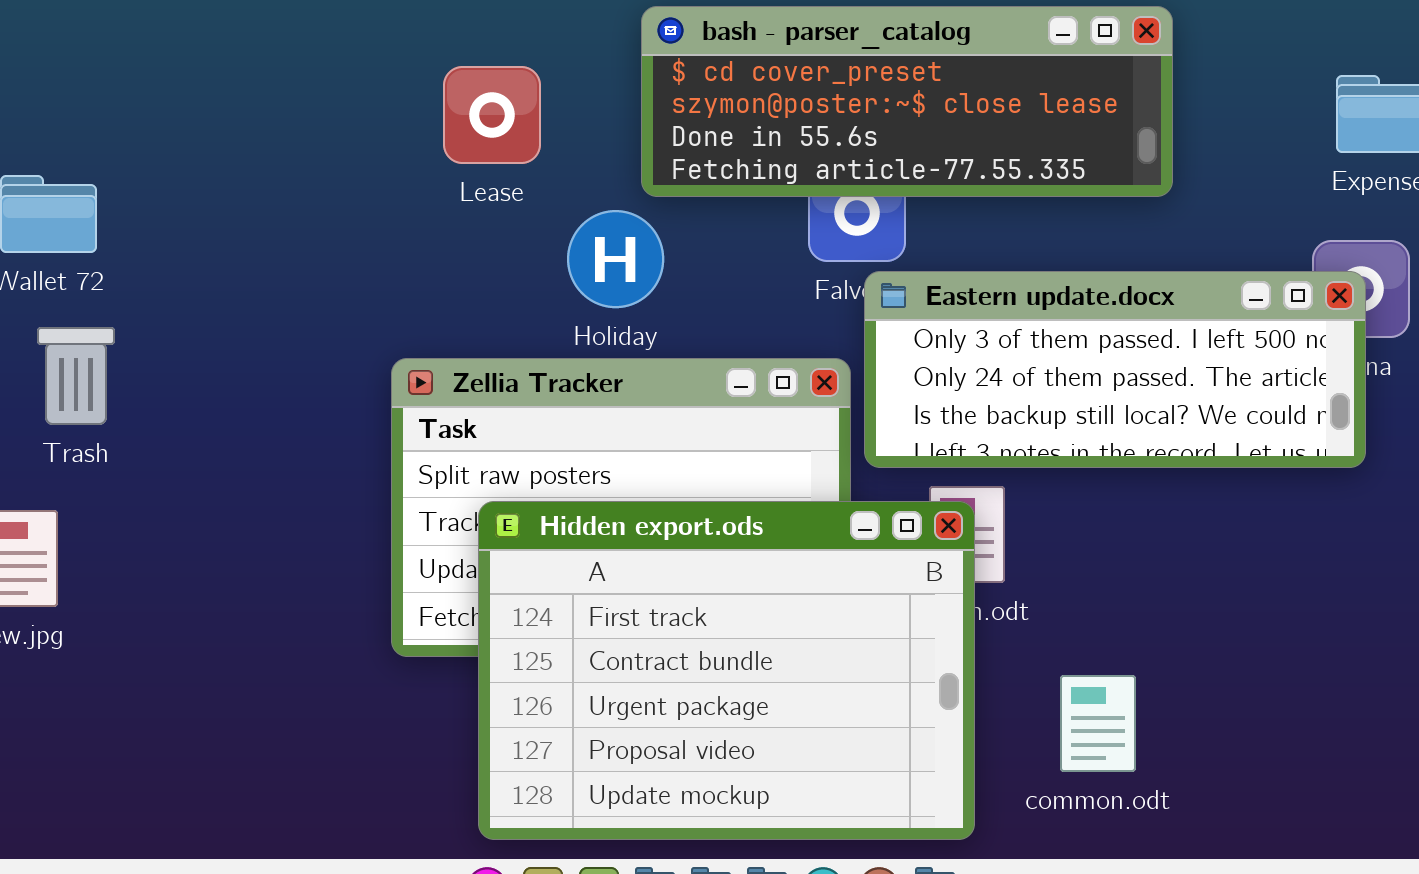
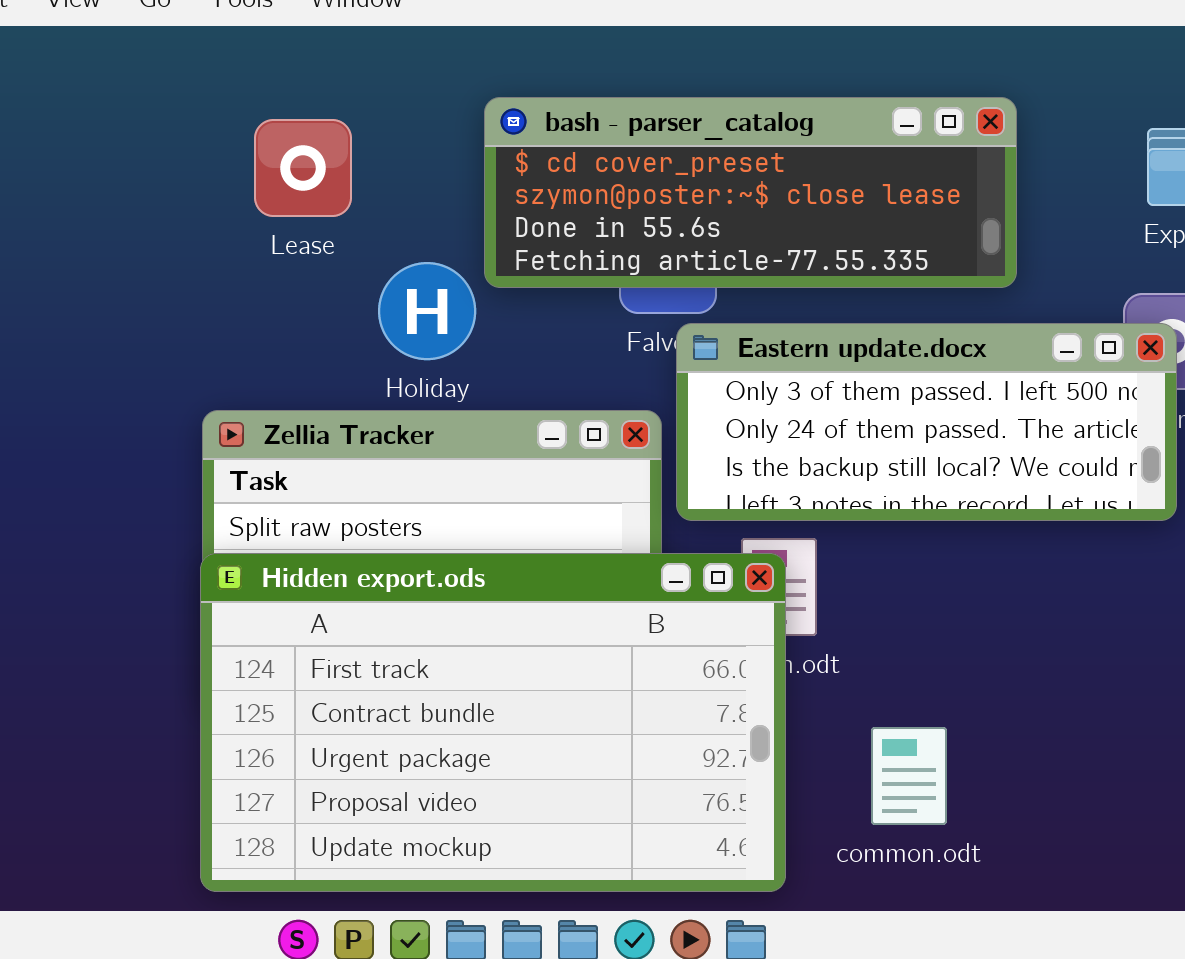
bash - parser_catalog: [641,6,1173,197] -> [484,97,1017,288], moved
Hidden export.ods: [478,501,975,840] -> [200,553,786,892], resized

